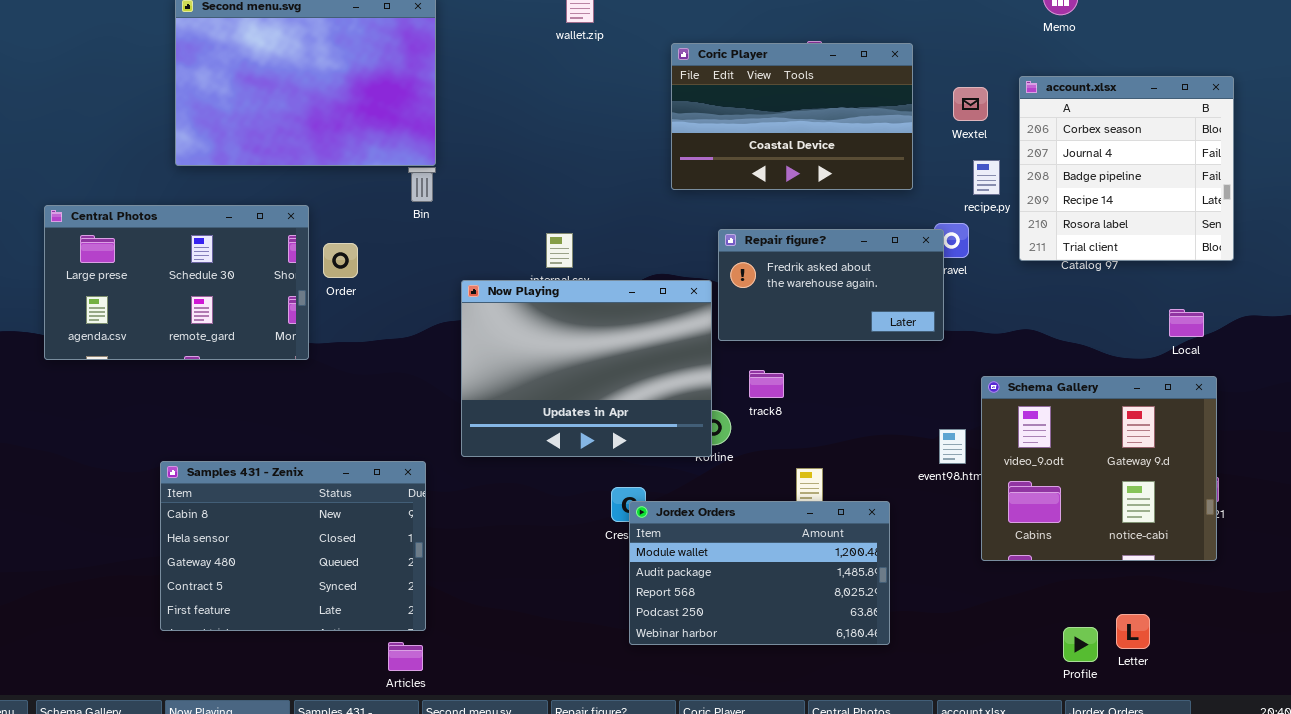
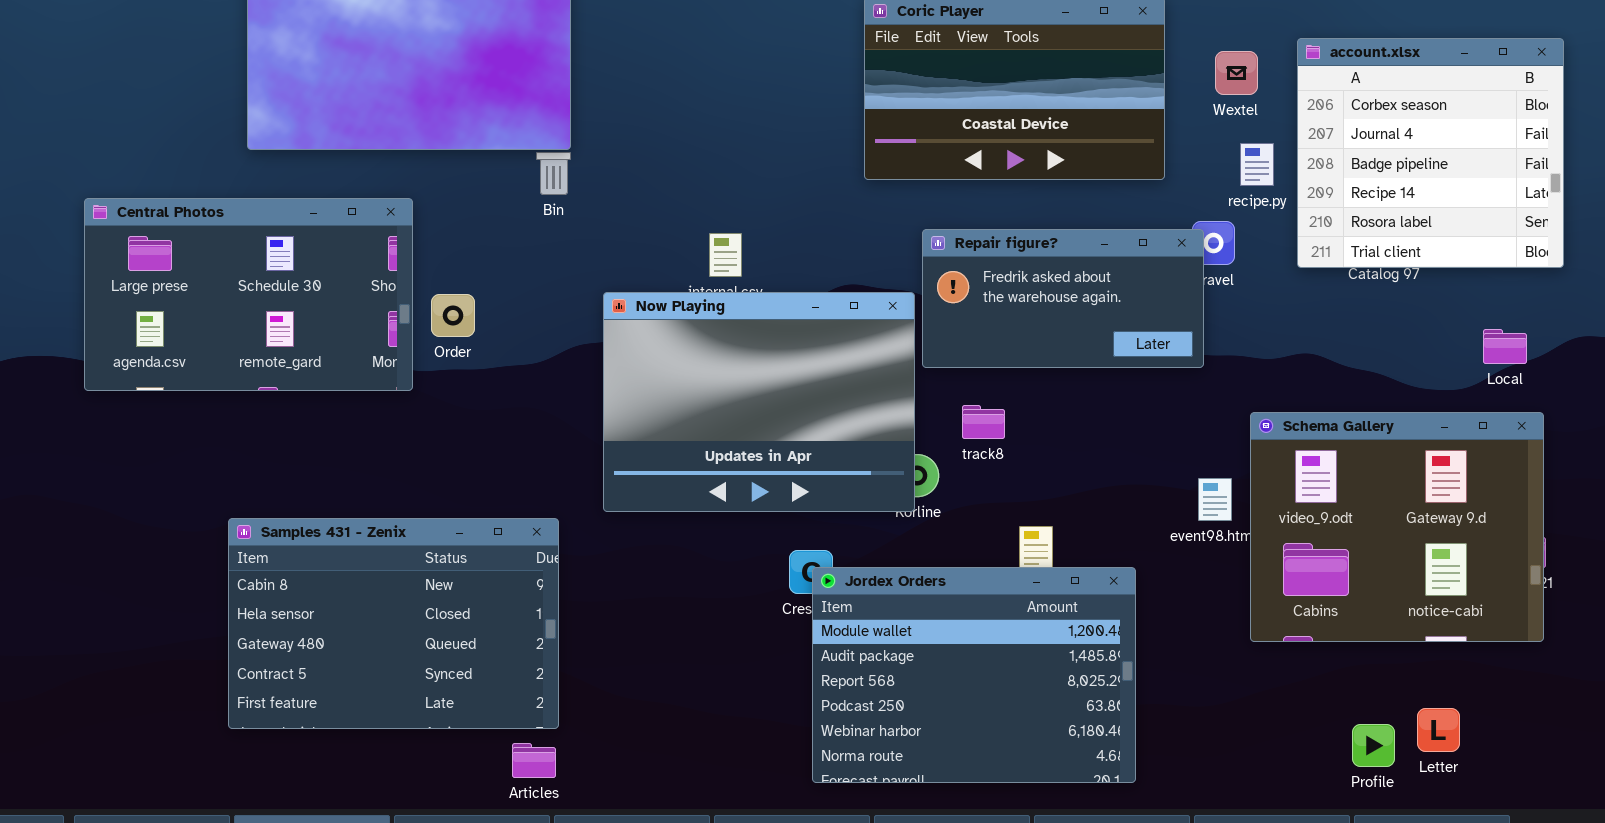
Order: [323,243,358,278] -> [431,294,475,337], moved
Jordex Orders: [629,501,890,645] -> [812,567,1136,783], resized

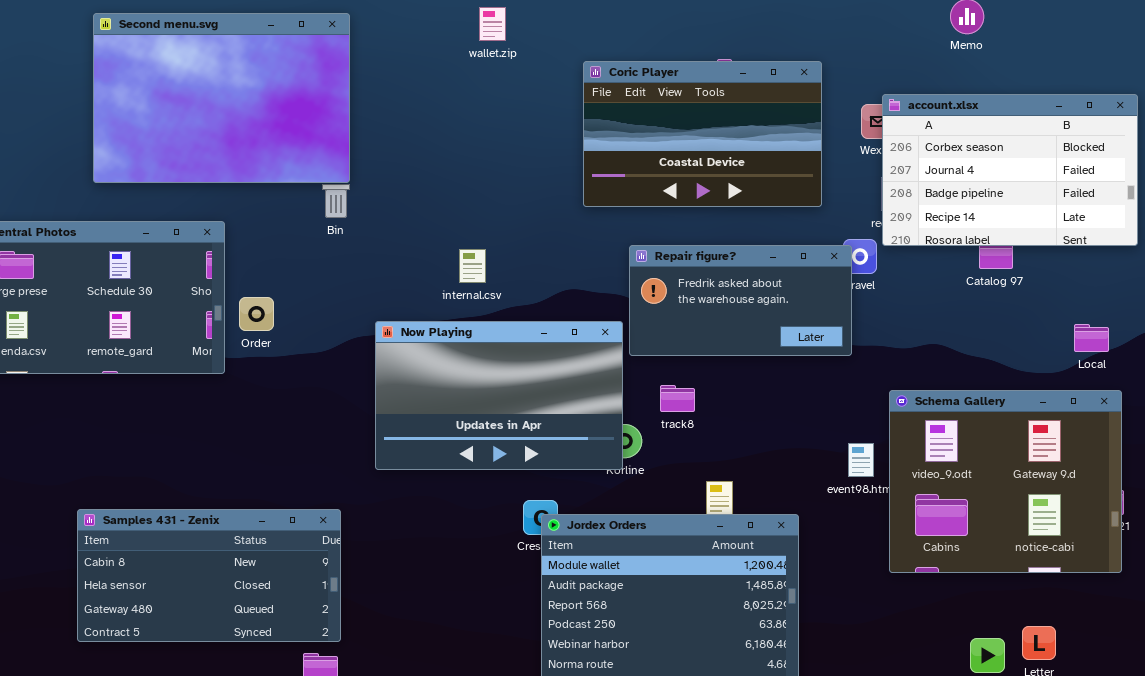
account.xlsx: [1297,38,1564,268] -> [882,94,1138,246], resized
Now Playing: [603,292,915,512] -> [375,321,623,470], resized
Samples 431 - Zenix: [228,518,559,729] -> [77,509,341,642], resized

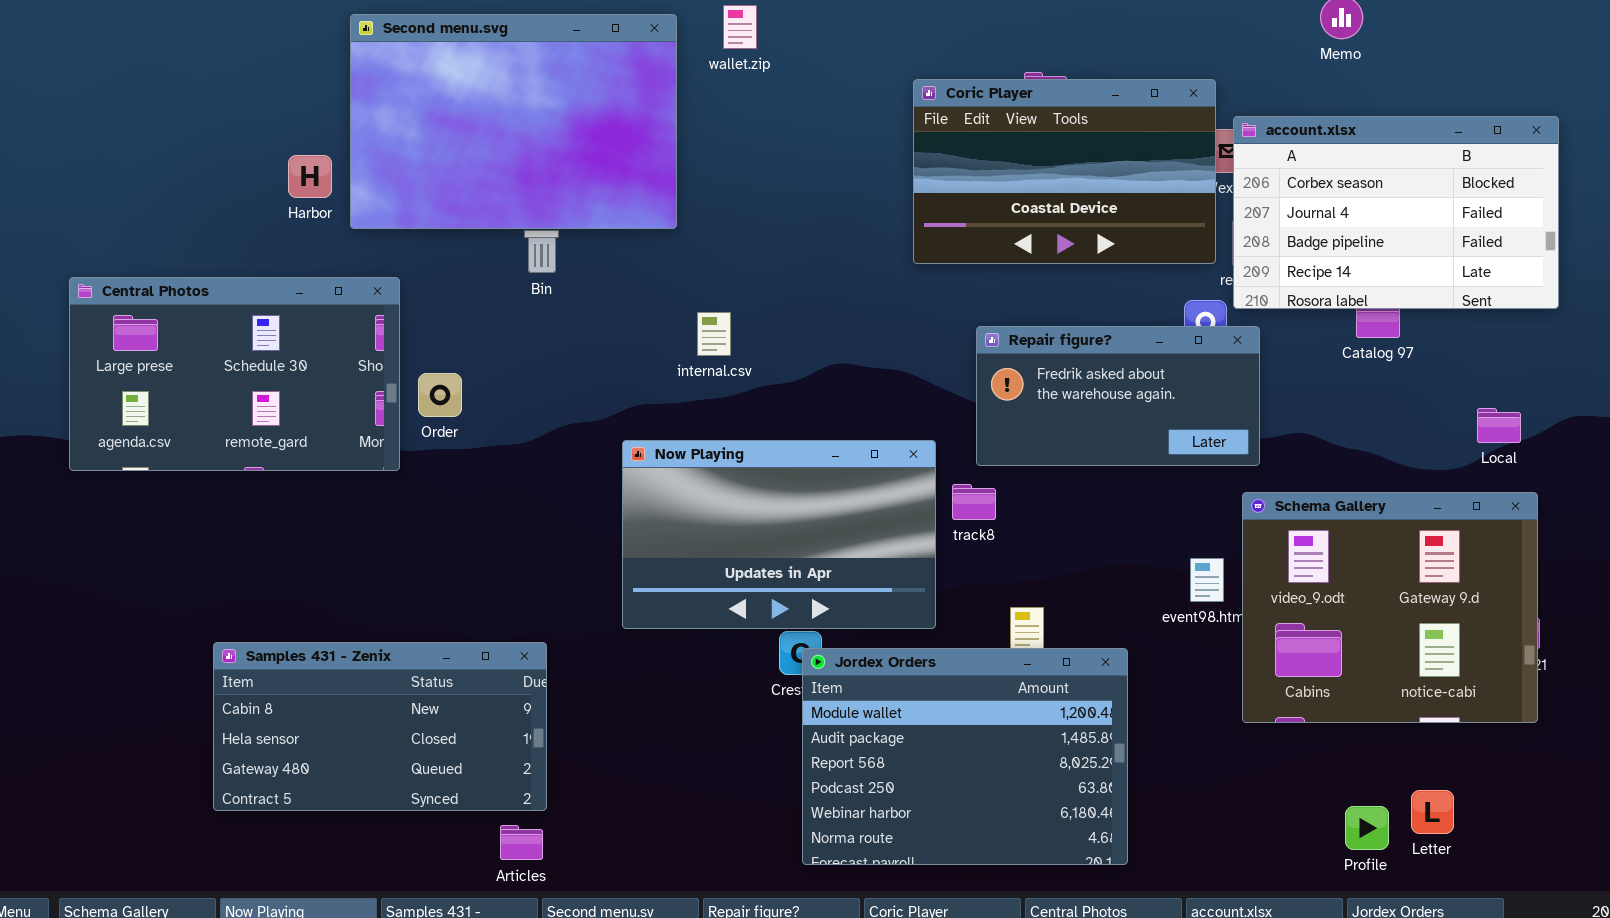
Second menu.svg: [93,13,350,183] -> [350,14,677,229], moved
Coric Player: [583,61,822,207] -> [913,79,1216,264], moved
Repair figure?: [629,245,852,356] -> [976,326,1260,466], moved
Now Playing: [375,321,623,470] -> [622,440,936,629], moved

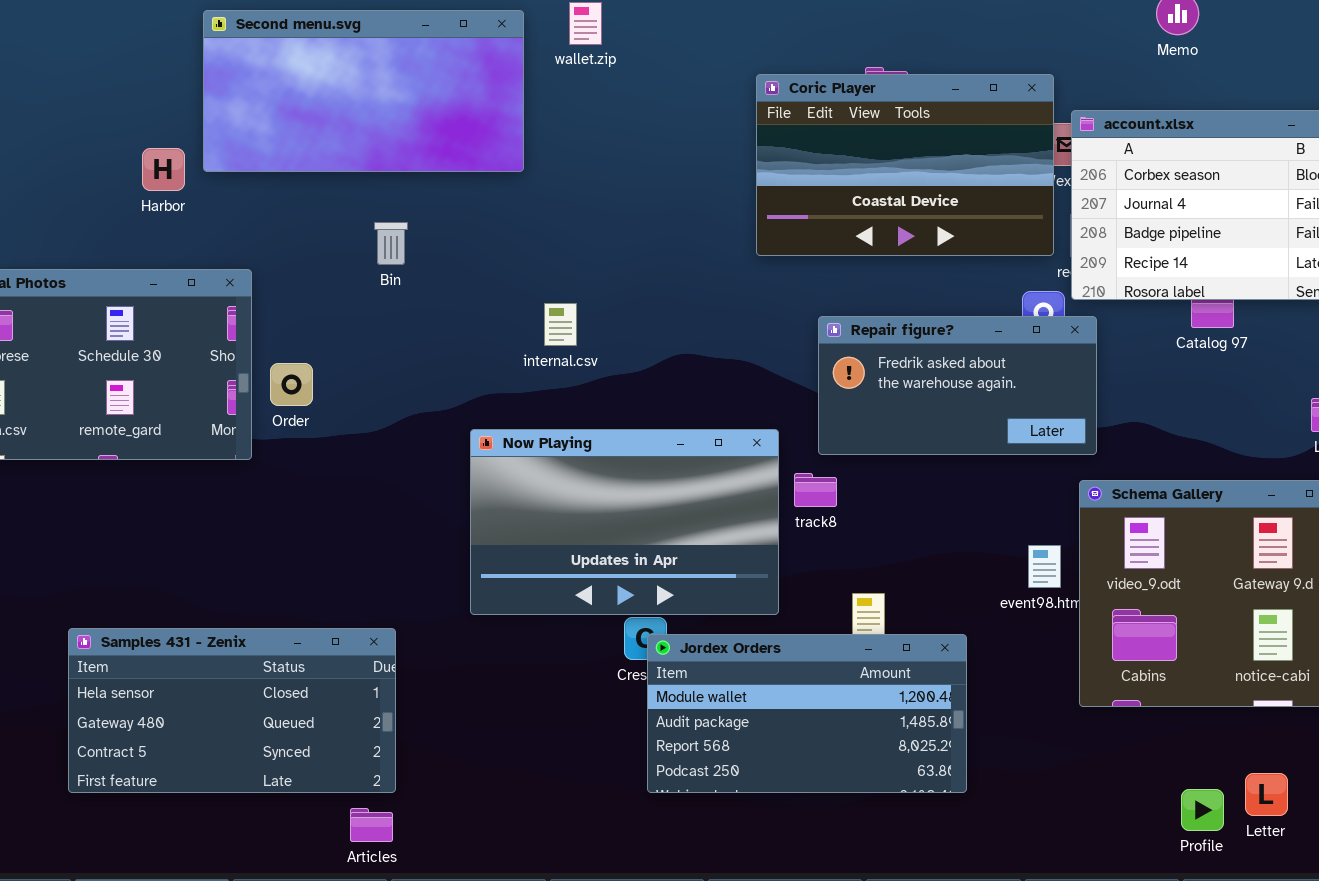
Second menu.svg: [350,14,677,229] -> [203,10,524,172], resized
Samples 431 - Zenix: [213,642,547,811] -> [68,628,396,793], scrolled down 1 row
Jordex Orders: [802,648,1128,865] -> [647,634,967,793], resized

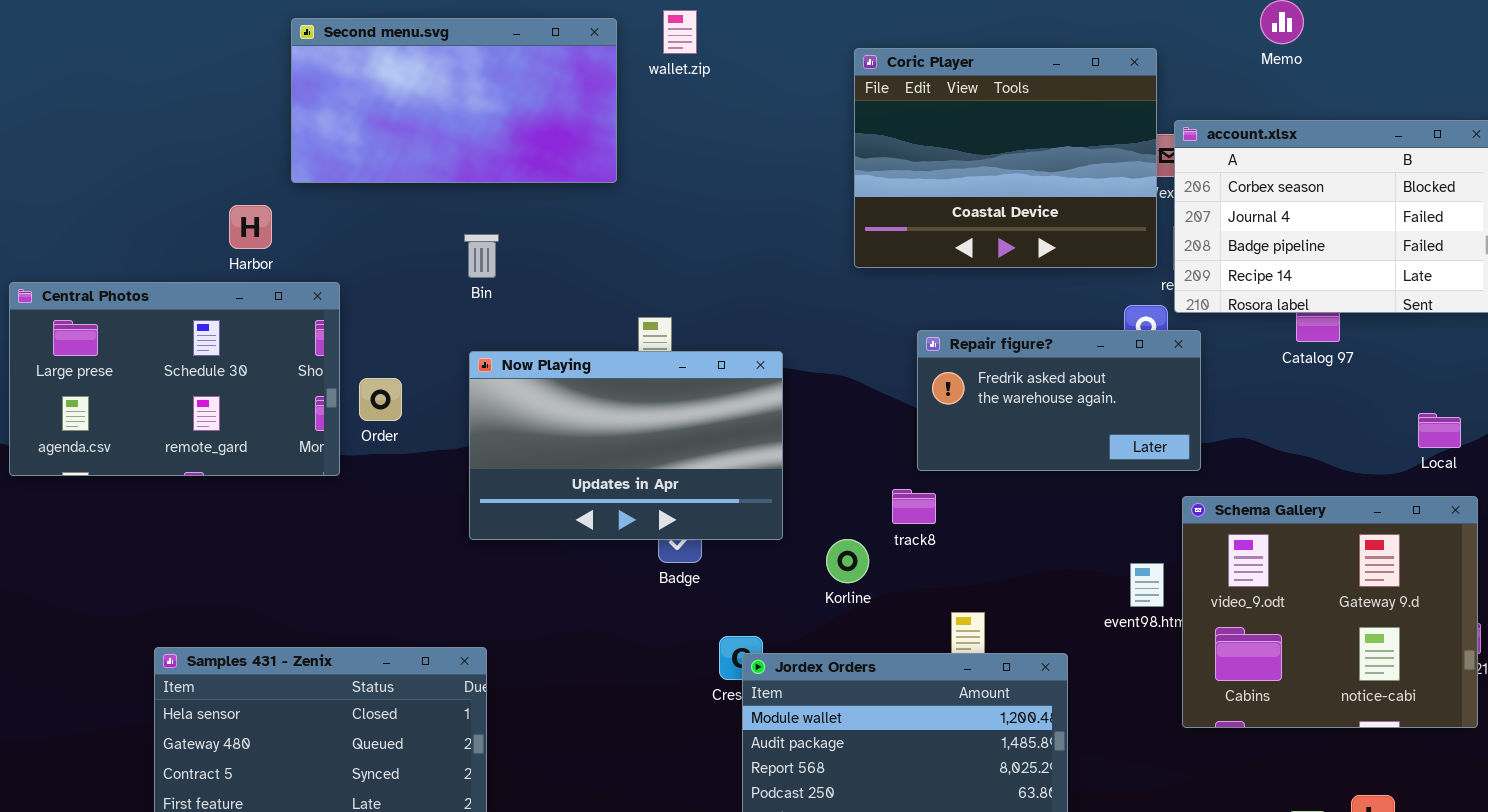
Coric Player: [756,74,1054,256] -> [854,48,1157,268], resized
Harbor: [142,148,185,191] -> [229,205,272,249], moved
Now Playing: [470,429,779,615] -> [469,351,783,540], moved

